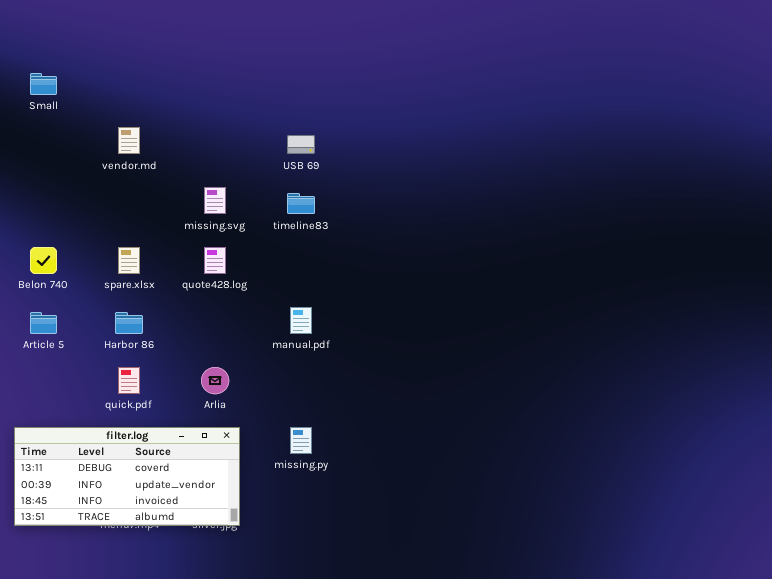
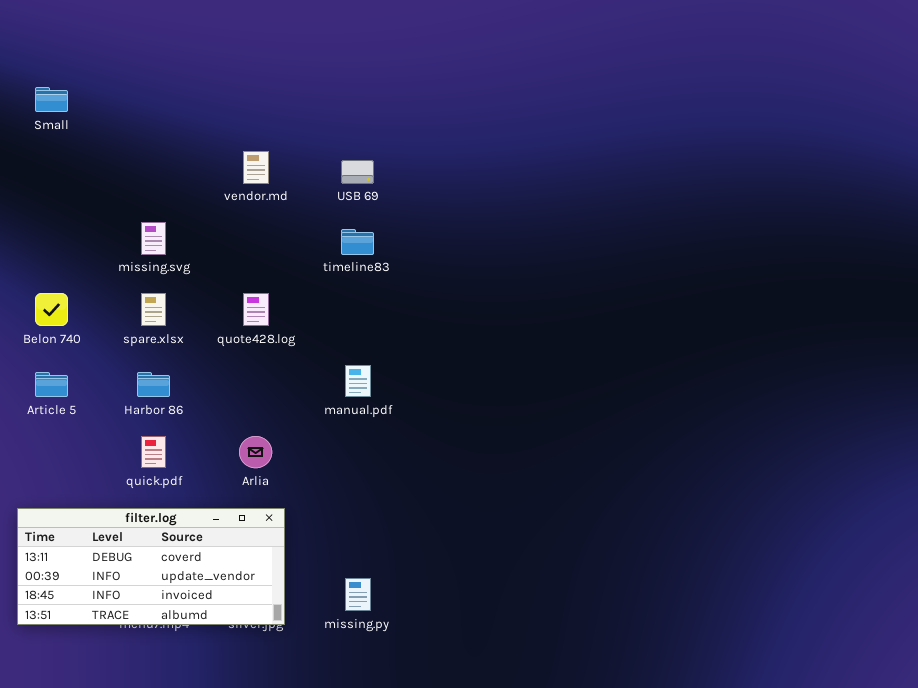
vendor.md: [118,127,140,154] -> [243,151,269,184], moved
missing.svg: [204,187,226,214] -> [141,222,166,255], moved
missing.py: [290,427,312,454] -> [345,578,371,611], moved

